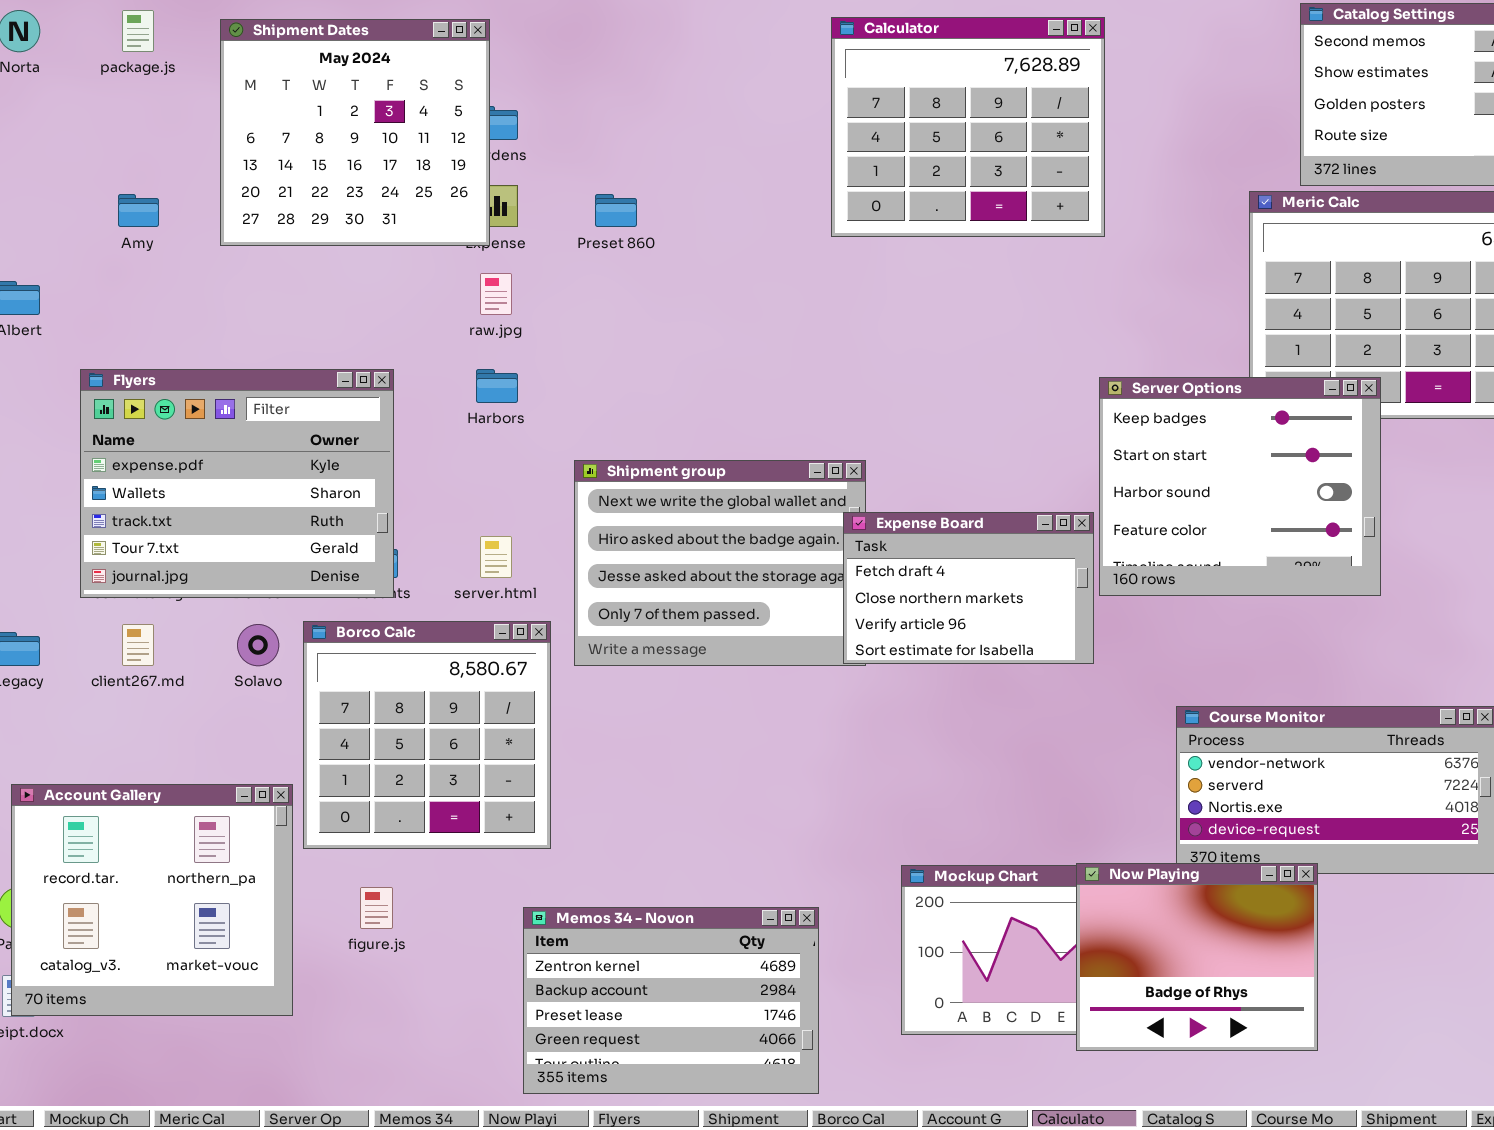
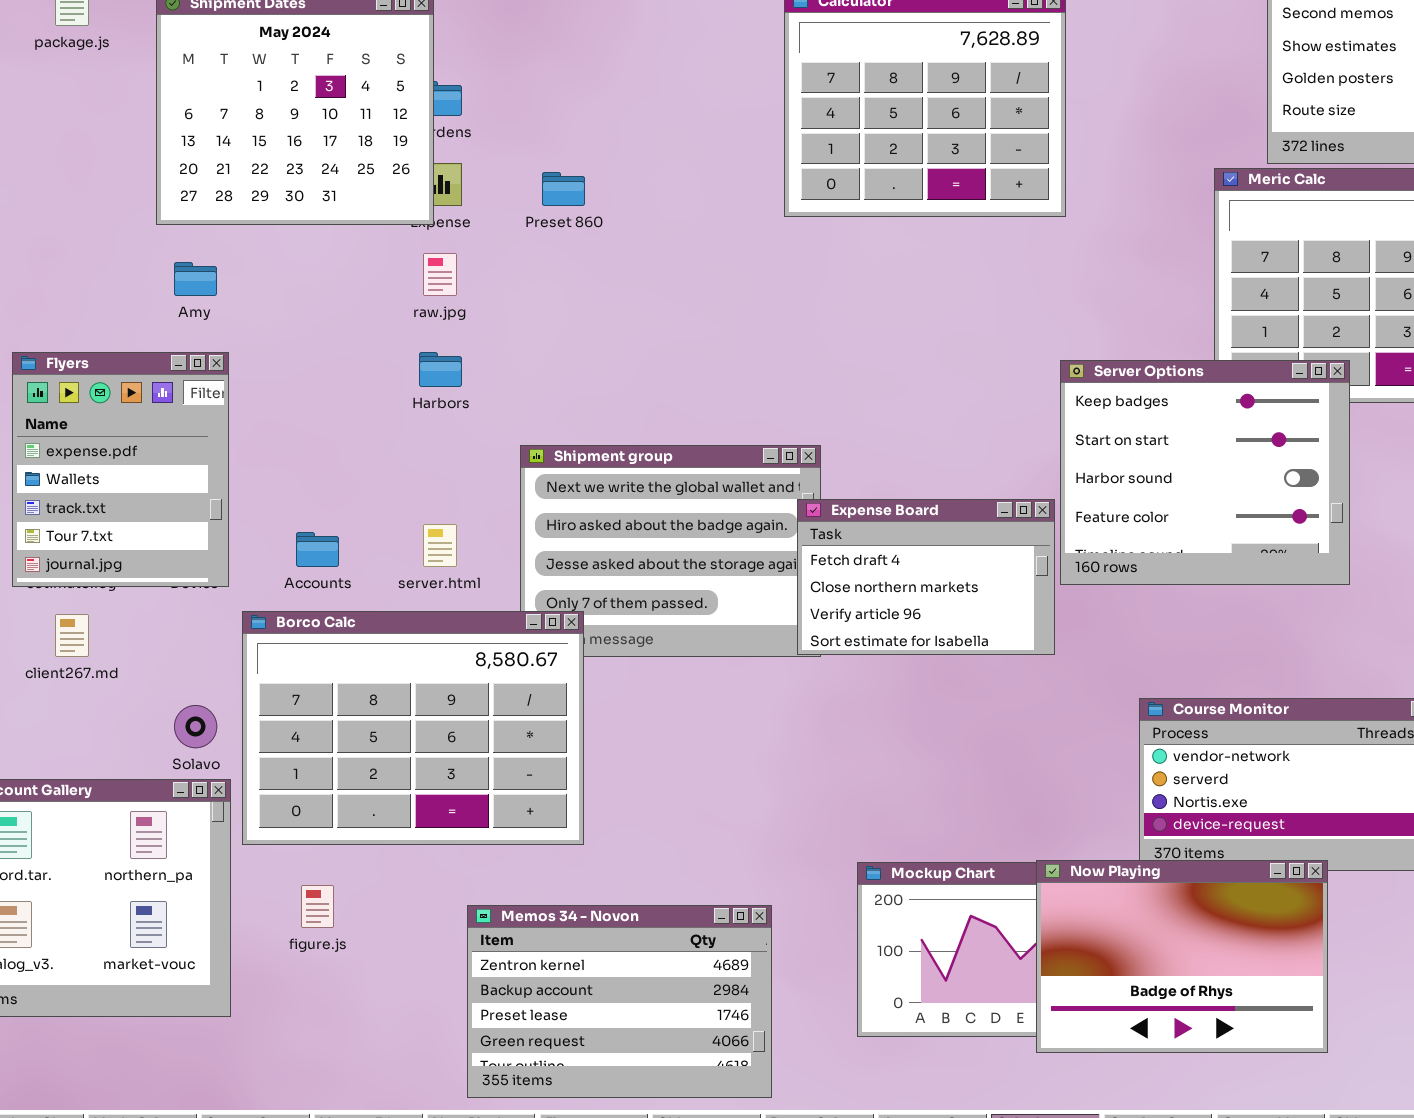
Amy: [118,194,159,227] -> [174,262,217,296], moved
Flyers: [80,369,394,598] -> [12,352,229,587], resized
Borco Calc: [303,621,551,849] -> [242,611,584,845], resized
Solavo: [237,624,279,666] -> [174,705,217,748], moved
Now Playing: [1076,863,1318,1051] -> [1036,860,1328,1053], resized

